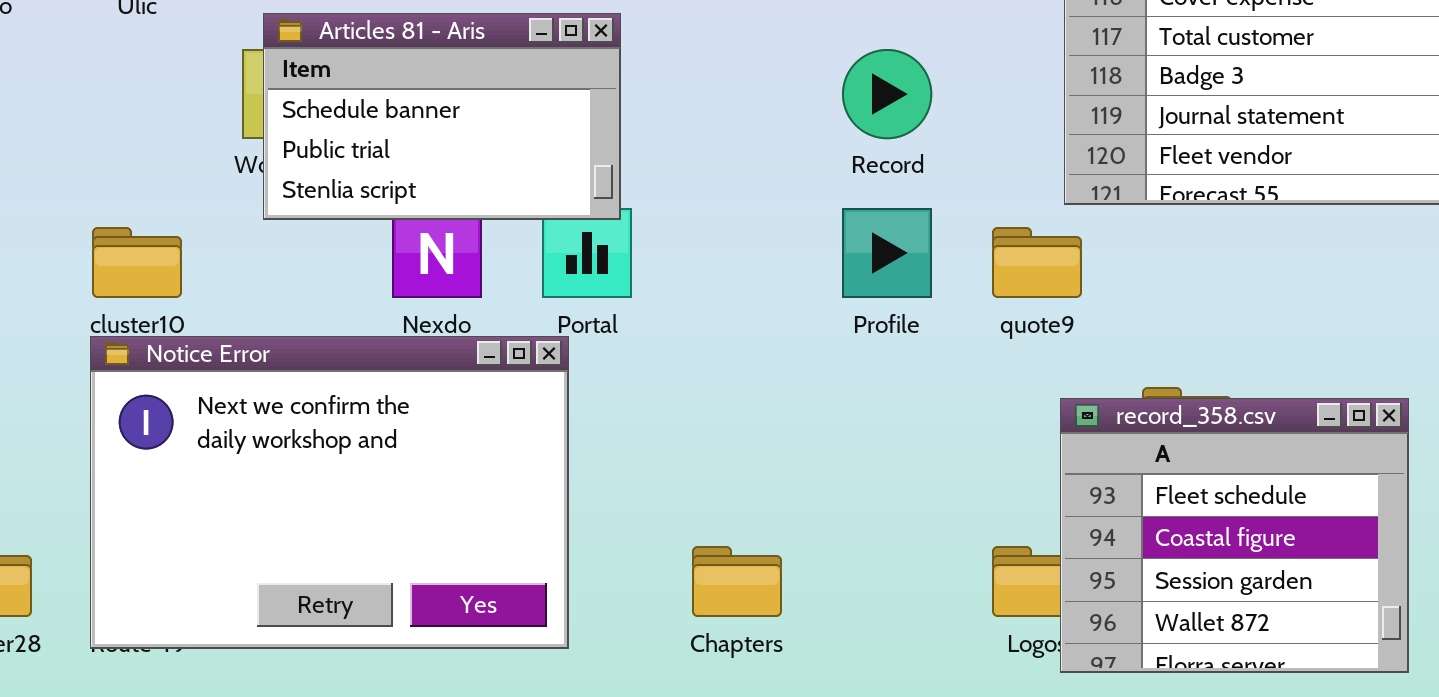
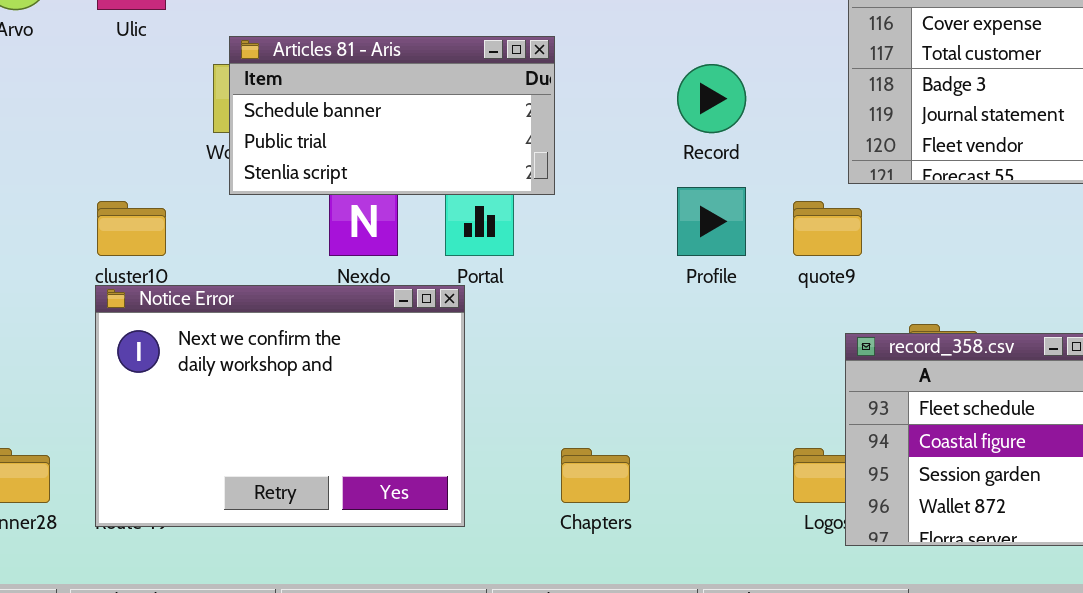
Articles 81 - Aris: [263,13,621,220] -> [229,36,555,195], resized

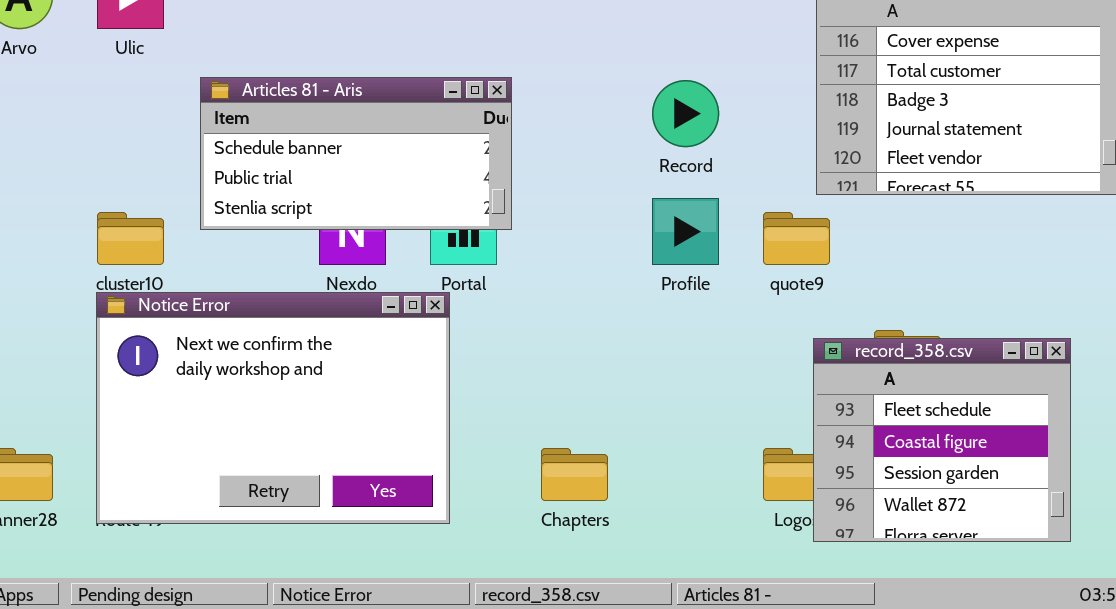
Articles 81 - Aris: [229,36,555,195] -> [200,77,512,230], moved

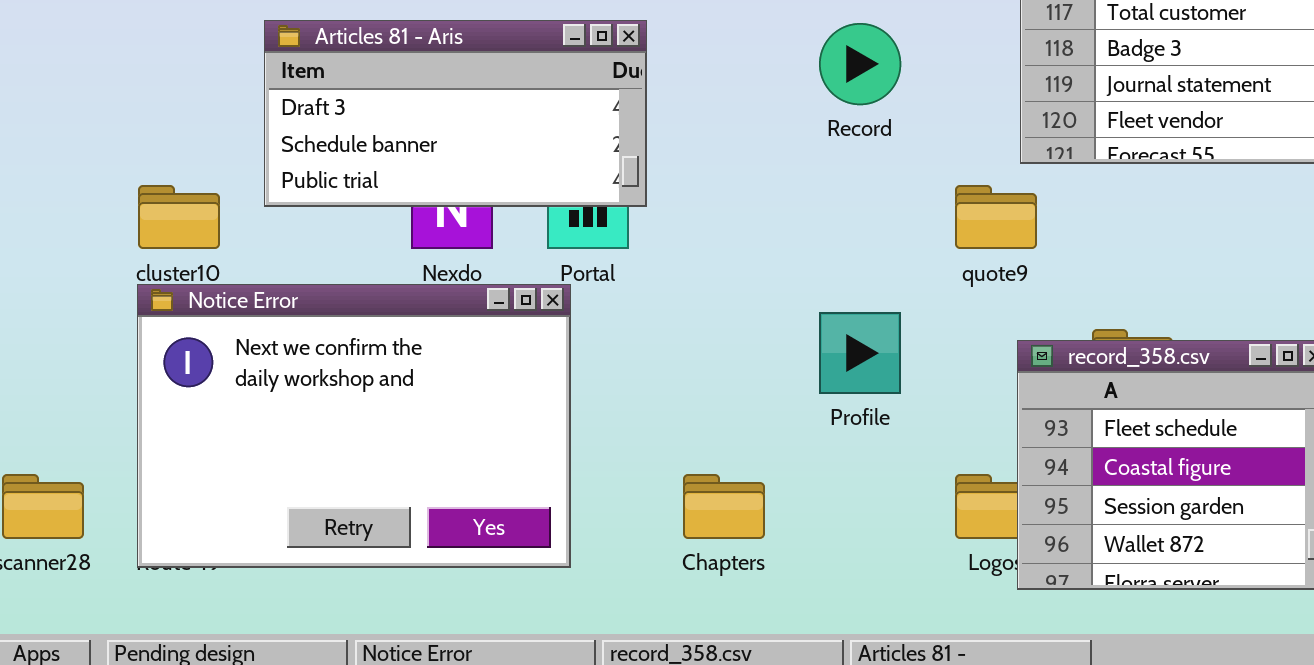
Articles 81 - Aris: [200,77,512,230] -> [264,20,647,207], scrolled up 1 row
Profile: [652,198,719,265] -> [819,312,901,394], moved

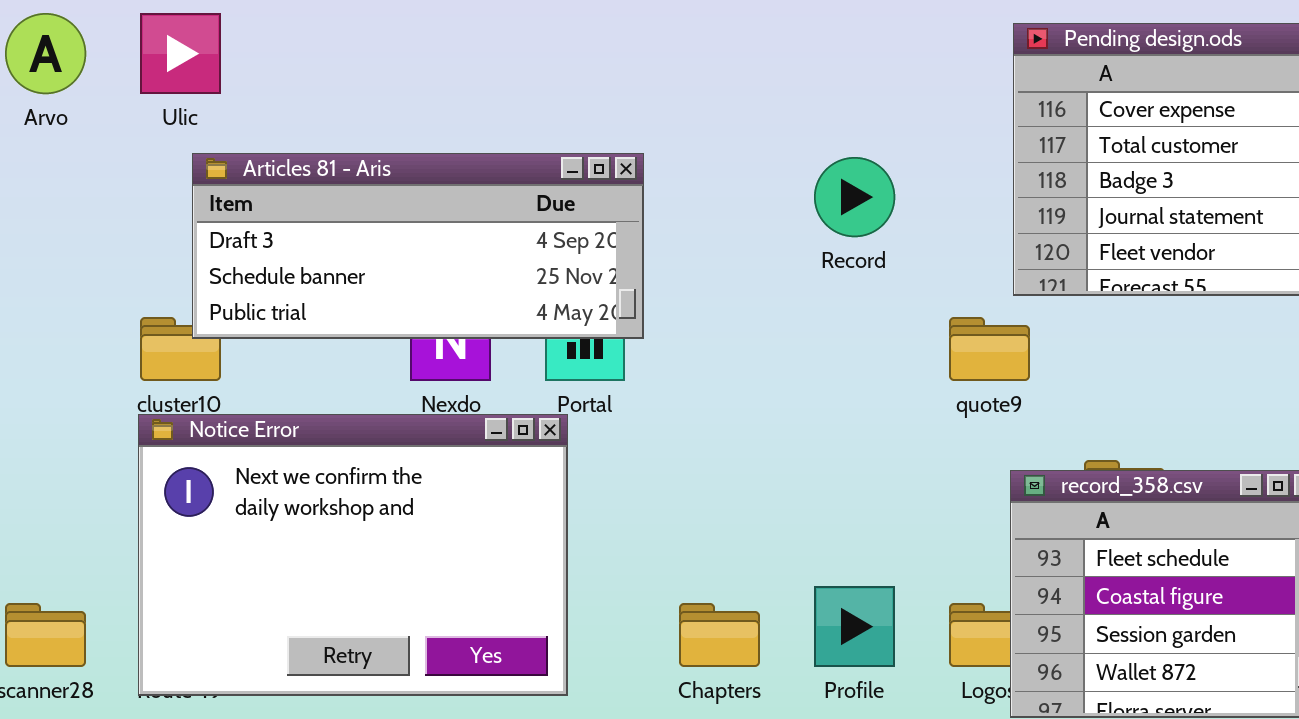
Articles 81 - Aris: [264,20,647,207] -> [192,153,644,339], resized
Profile: [819,312,901,394] -> [814,586,895,667], moved

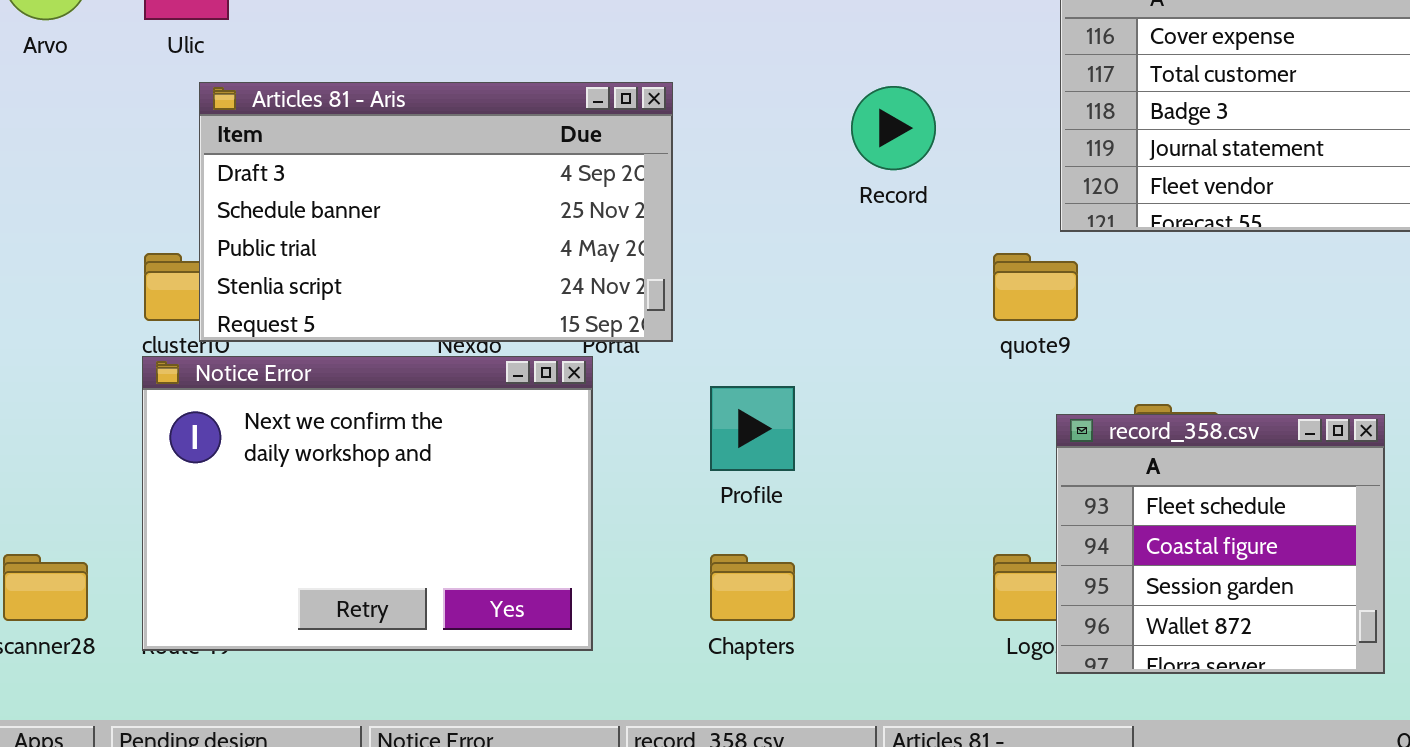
Articles 81 - Aris: [192,153,644,339] -> [199,82,673,342], resized
Profile: [814,586,895,667] -> [710,386,795,471], moved

